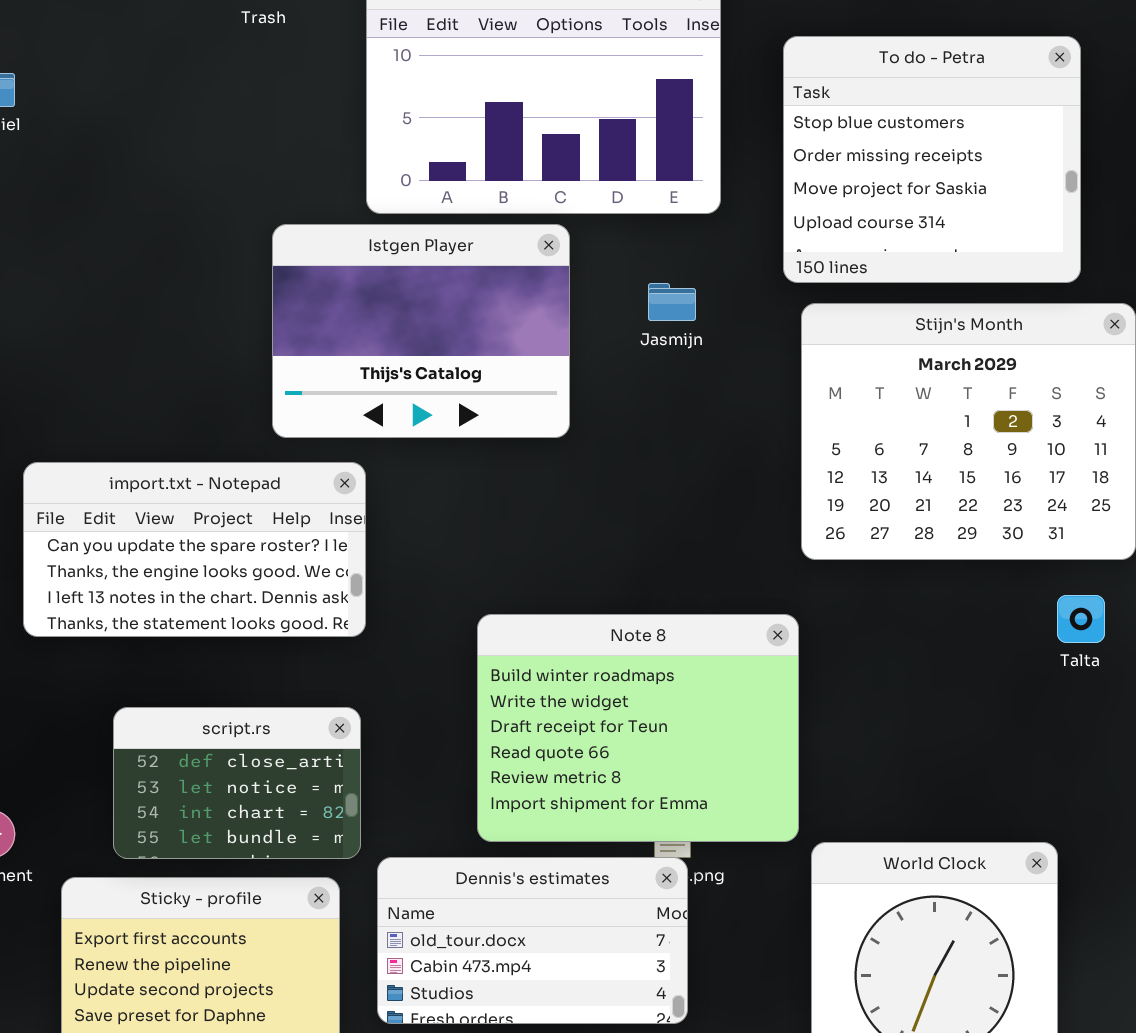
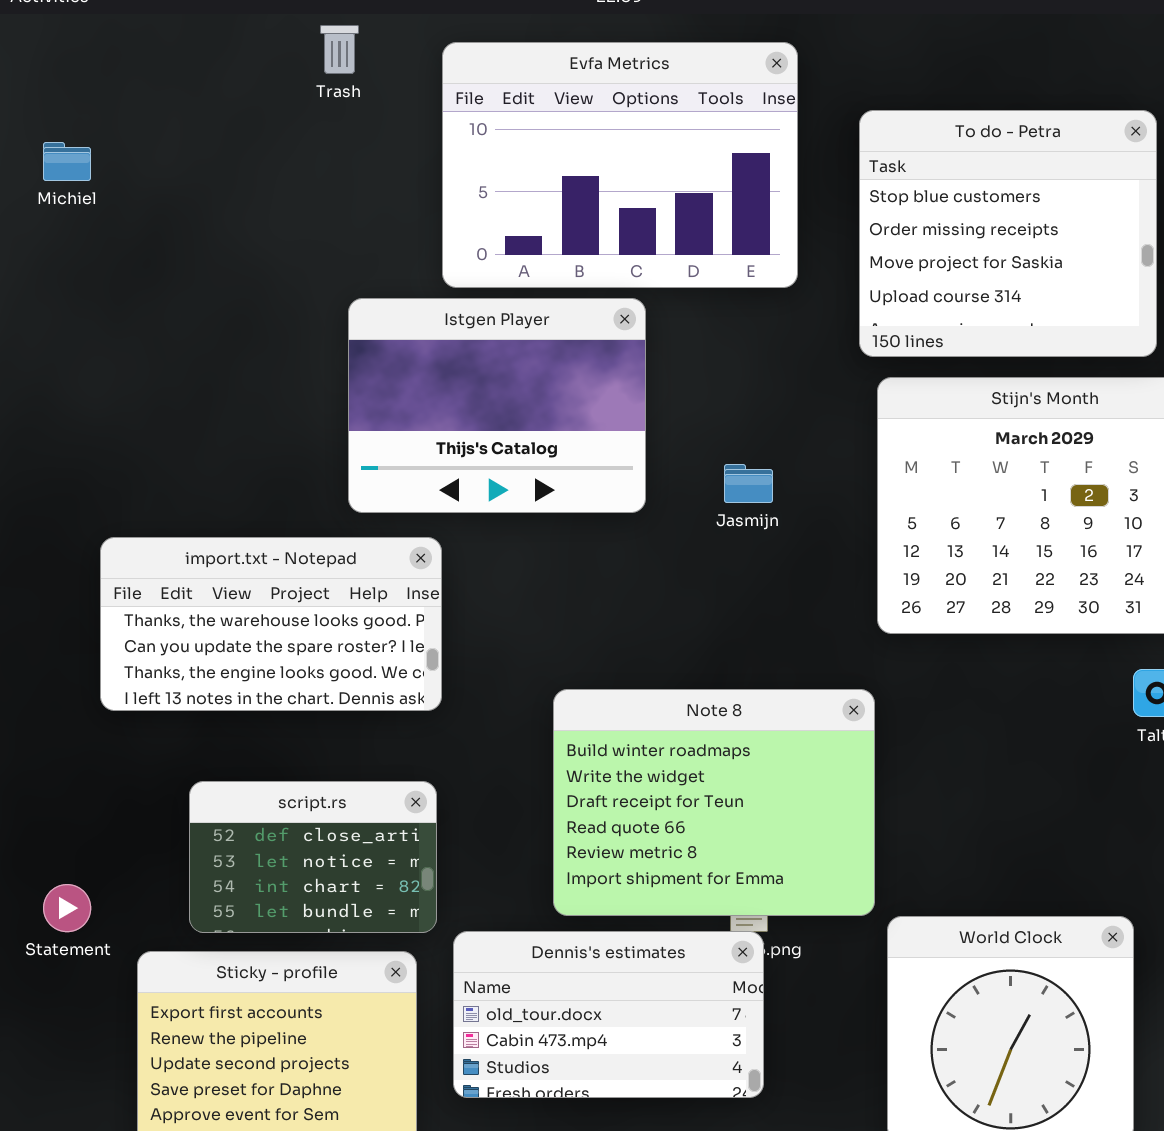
Jasmijn: [648,283,696,321] -> [724,464,773,503], moved
import.txt - Notepad: [23,462,366,637] -> [100,537,442,711], scrolled up 1 row

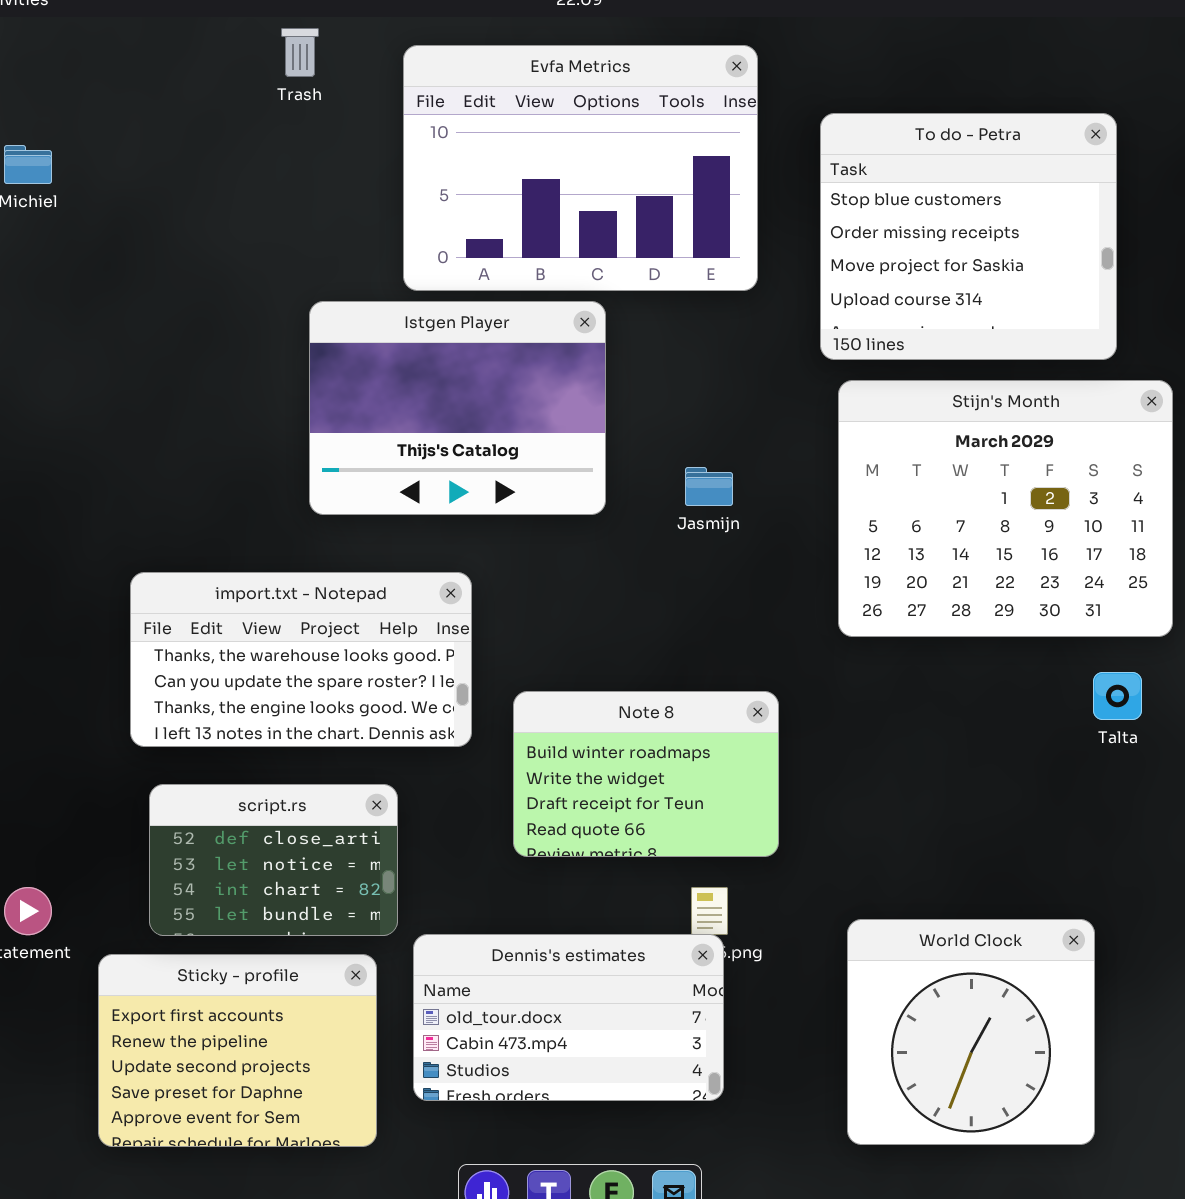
import.txt - Notepad: [100,537,442,711] -> [130,572,472,747], moved
Note 8: [553,689,875,916] -> [513,691,779,857], resized

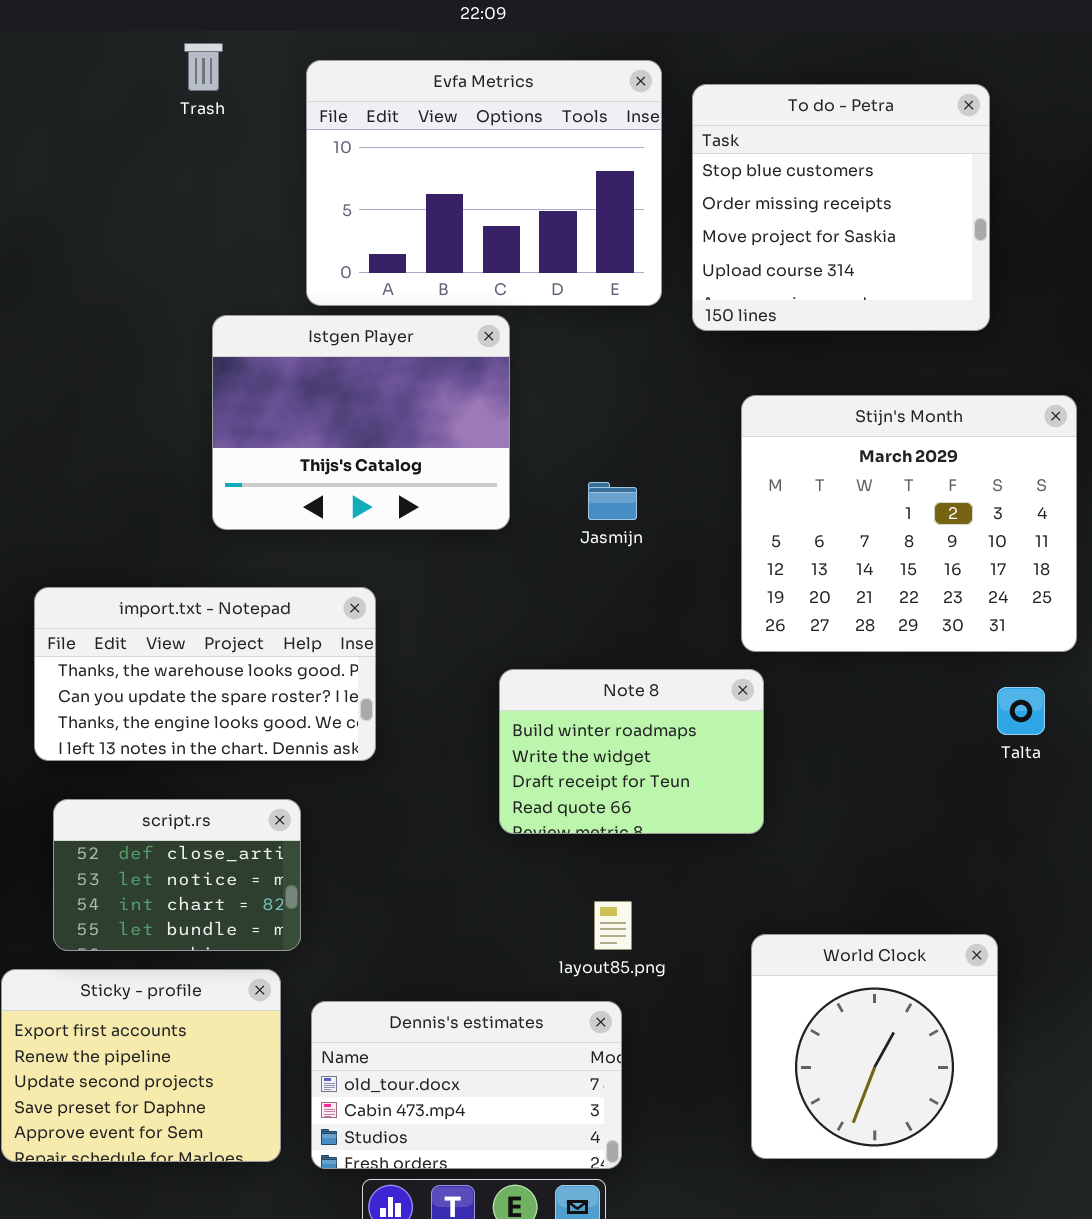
To do - Petra: [820,113,1117,360] -> [692,84,990,331], moved
Note 8: [513,691,779,857] -> [499,669,764,834], moved
Dennis's estimates: [413,934,724,1101] -> [311,1001,622,1169], moved

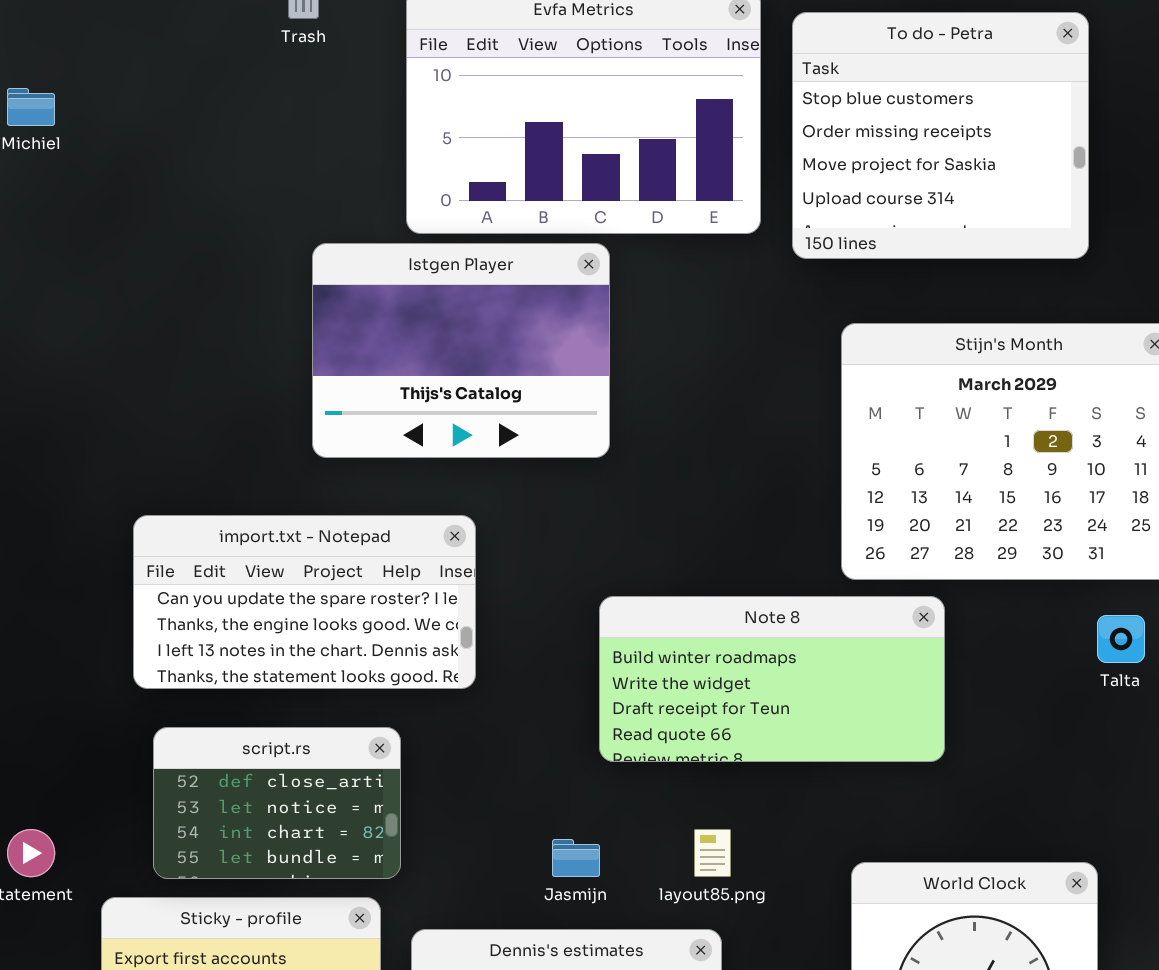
Jasmijn: [588,482,637,520] -> [552,839,600,877], moved
import.txt - Notepad: [34,587,376,761] -> [133,515,476,689], scrolled down 1 row
Note 8: [499,669,764,834] -> [599,596,945,762], resized

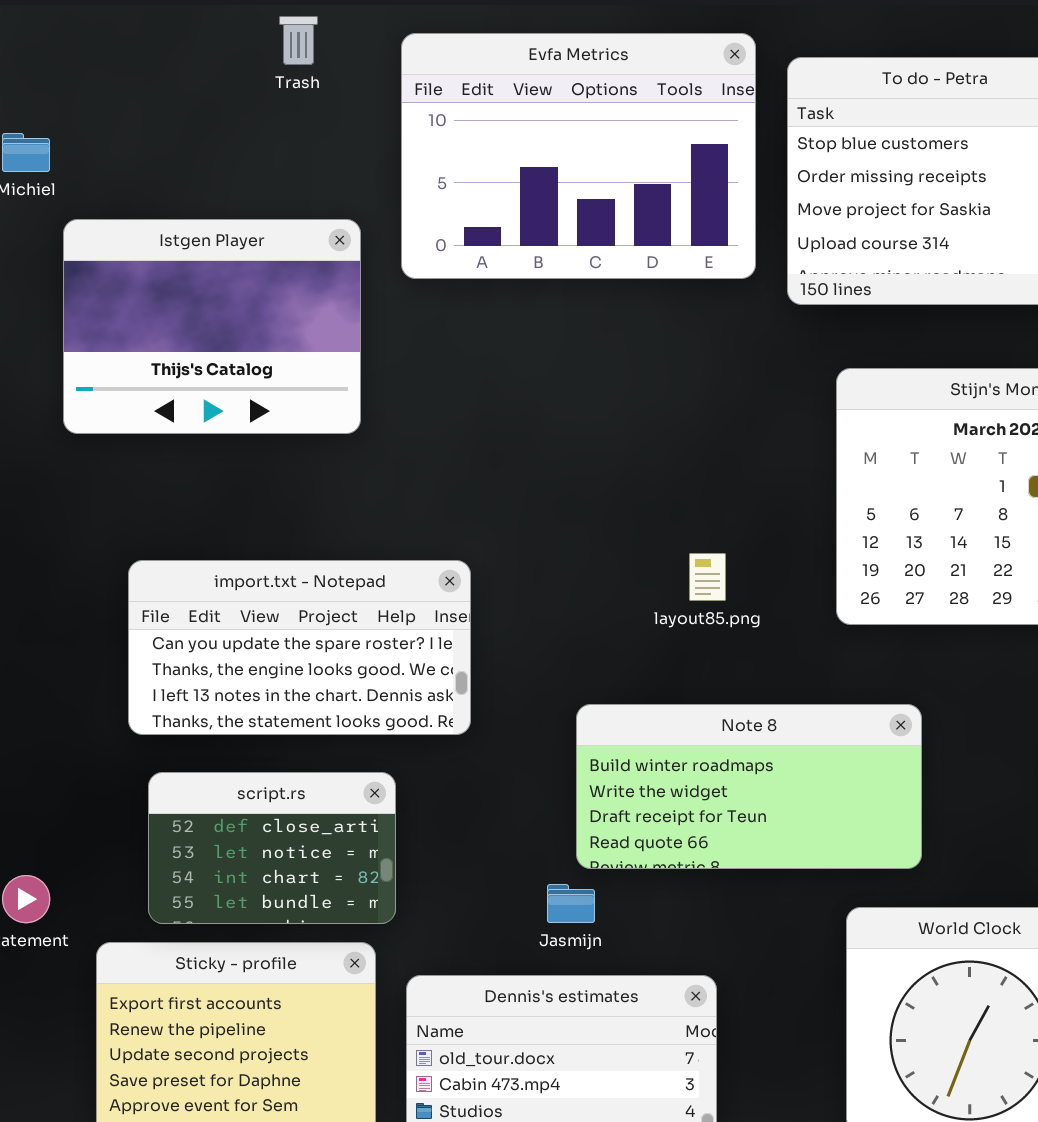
Istgen Player: [312,243,610,458] -> [63,219,361,434], moved
Note 8: [599,596,945,762] -> [576,704,922,869], moved
layout85.png: [694,829,731,877] -> [689,553,726,601], moved

